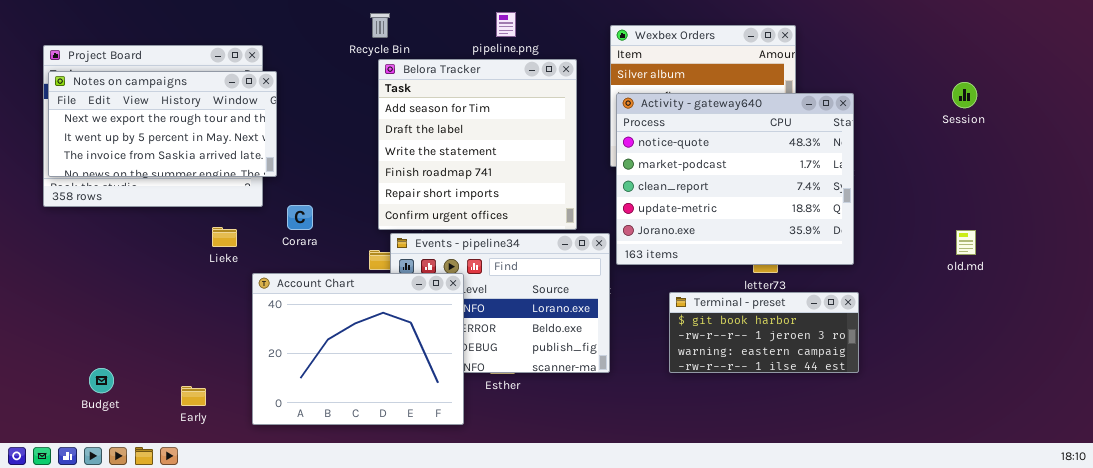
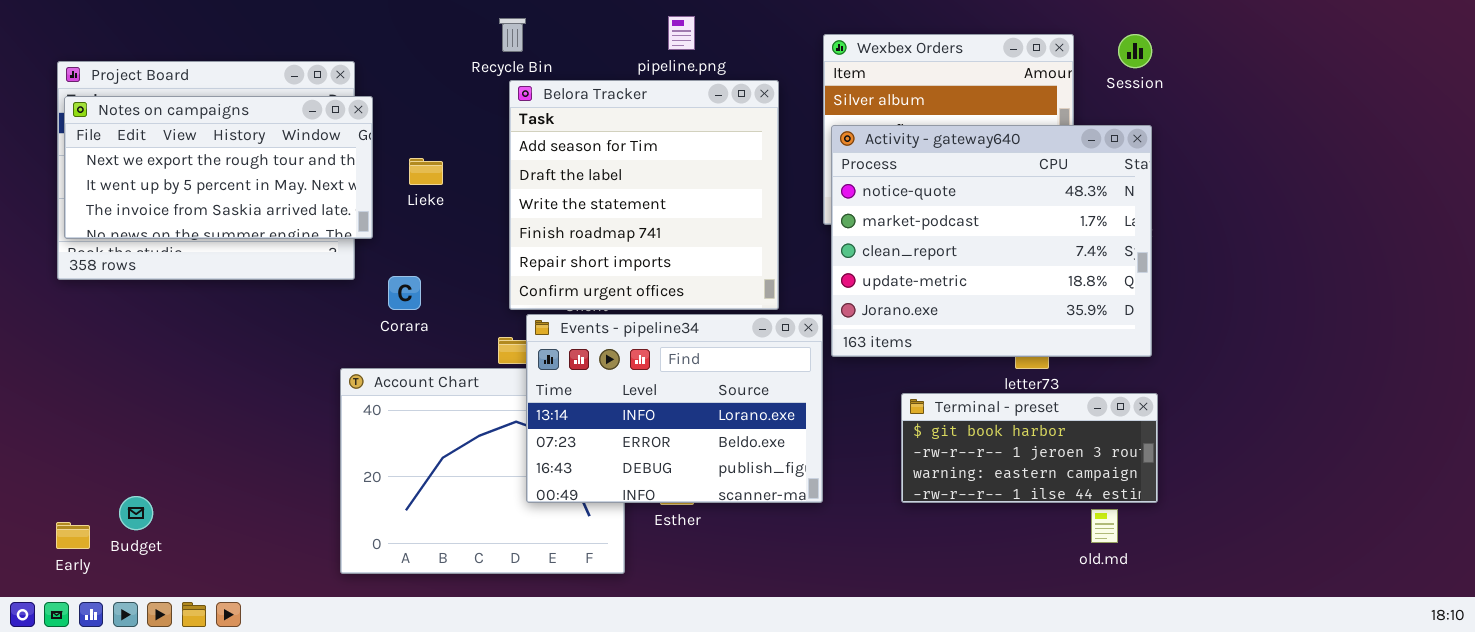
Session: [952,82,977,108] -> [1118,34,1152,68], moved
Lieke: [212,227,237,247] -> [409,158,443,185], moved
old.md: [956,230,976,255] -> [1091,509,1118,543], moved
Events - pipeline34: [390,233,610,373] -> [526,314,823,503], raised
Early: [181,386,206,406] -> [56,522,90,549], moved

